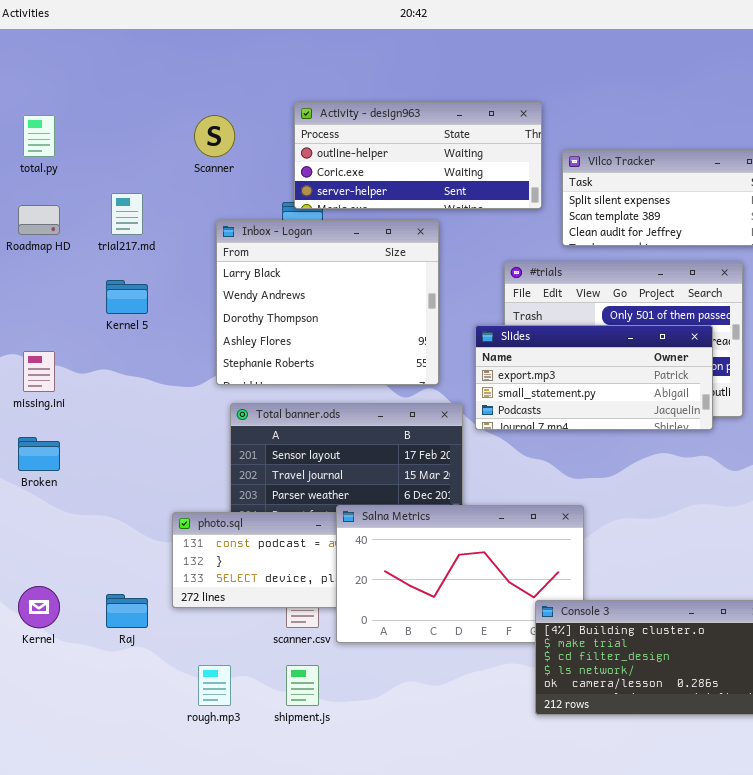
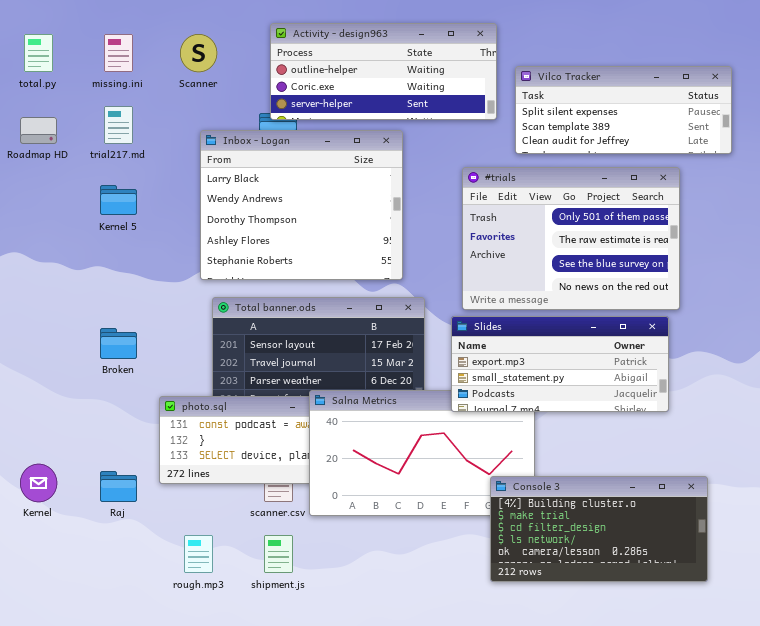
Slides: [475,325,713,430] -> [451,316,669,412], moved
missing.ini: [23,351,55,392] -> [104,34,133,72], moved
Broken: [18,437,60,471] -> [100,328,137,359], moved

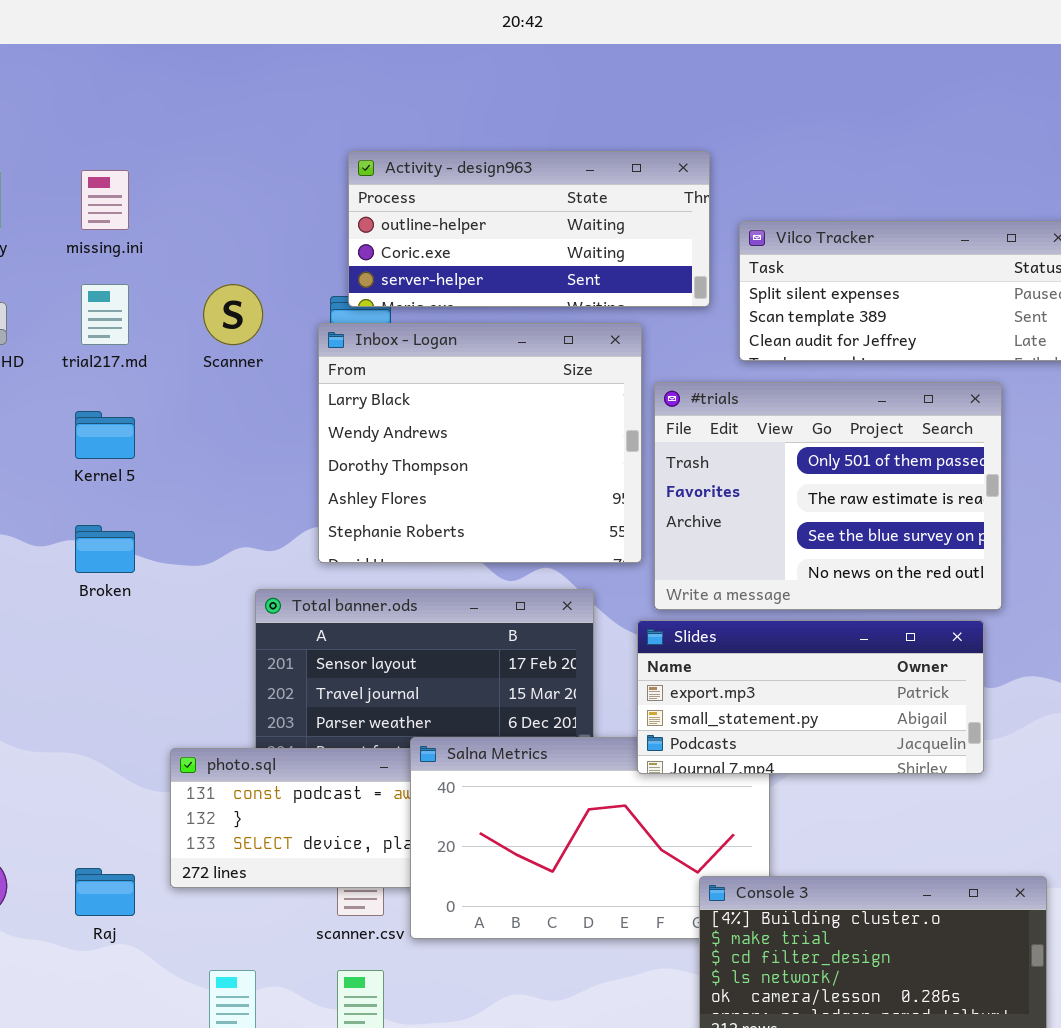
Scanner: [180,34,217,72] -> [203,284,263,345], moved
Inbox - Logan: [200,130,403,280] -> [318,323,642,563], moved
Broken: [100,328,137,359] -> [75,525,135,573], moved

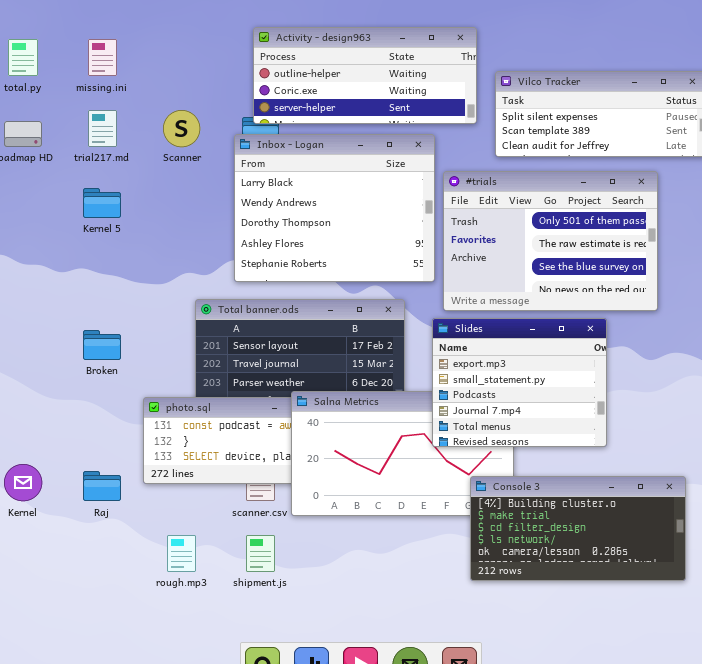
Broken: [75,525,135,573] -> [83,330,121,360], moved
Slides: [637,620,984,774] -> [432,318,607,447], resized

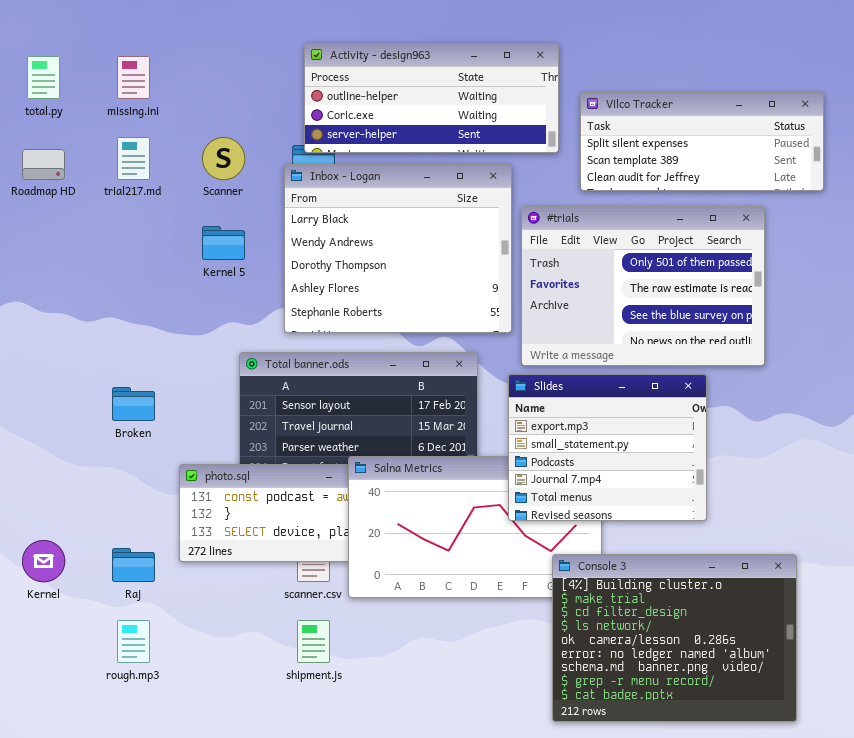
Kernel 5: [83,188,121,218] -> [202,226,245,260], moved
Console 3: [470,476,686,581] -> [552,554,797,722], resized
rough.mp3: [167,535,196,572] -> [117,620,150,663], moved

